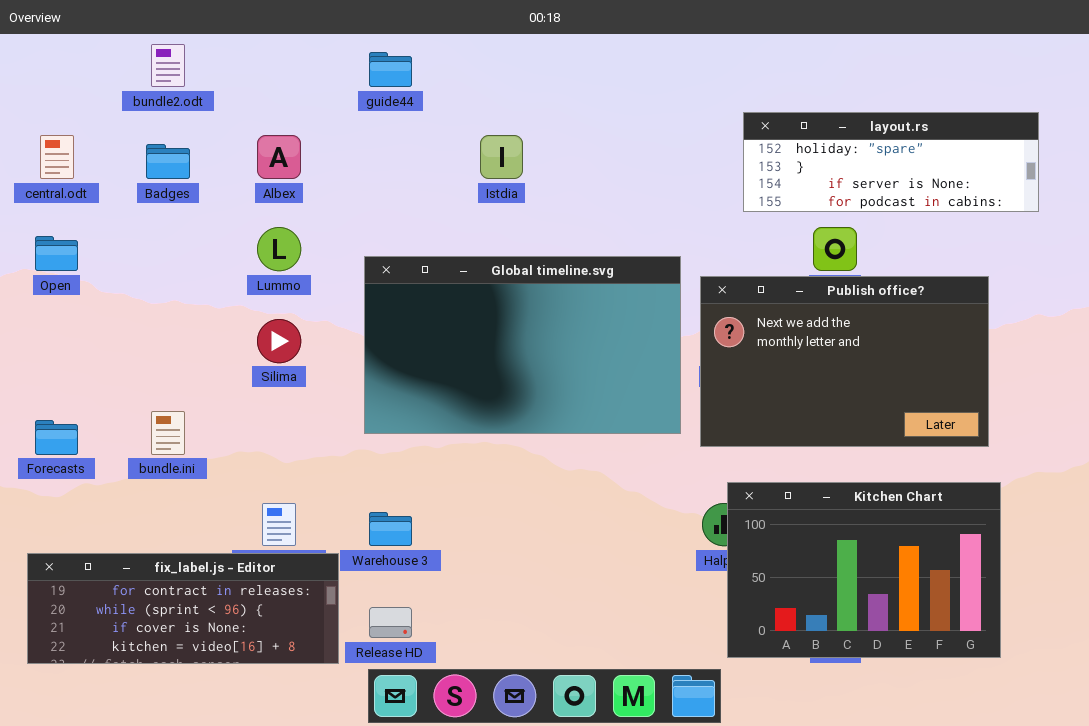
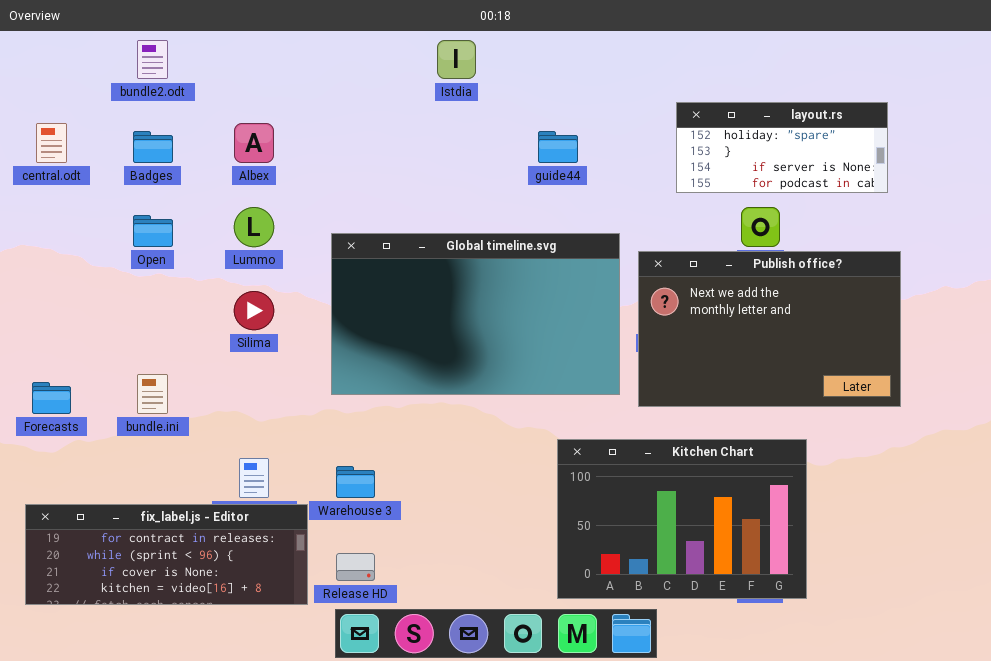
guide44: [369,52,412,87] -> [538,131,578,163], moved
layout.rs: [743,112,1039,212] -> [676,102,888,193], resized
Istdia: [480,135,523,179] -> [437,40,476,79], moved
Open: [35,236,78,271] -> [133,215,173,247], moved
Kitchen Chart: [727,482,1001,658] -> [557,439,807,599], moved

